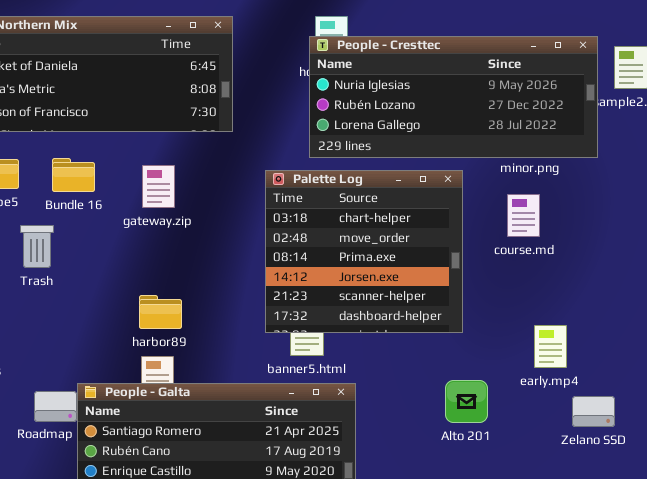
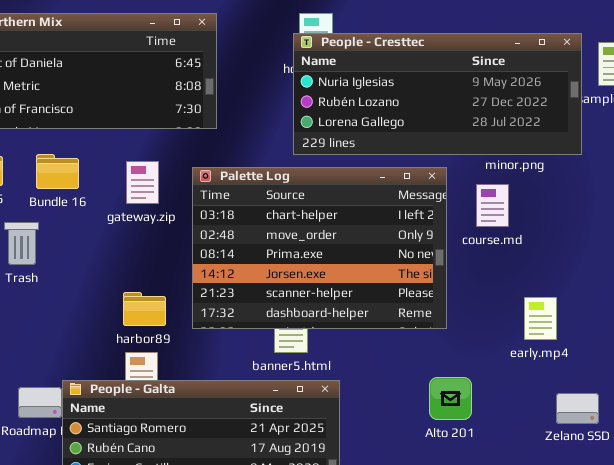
Palette Log: [265,170,463,333] -> [192,167,447,329], resized
course.md: [507,194,540,237] -> [476,184,509,227], moved
early.mp4: [534,325,567,368] -> [524,297,557,340], moved

